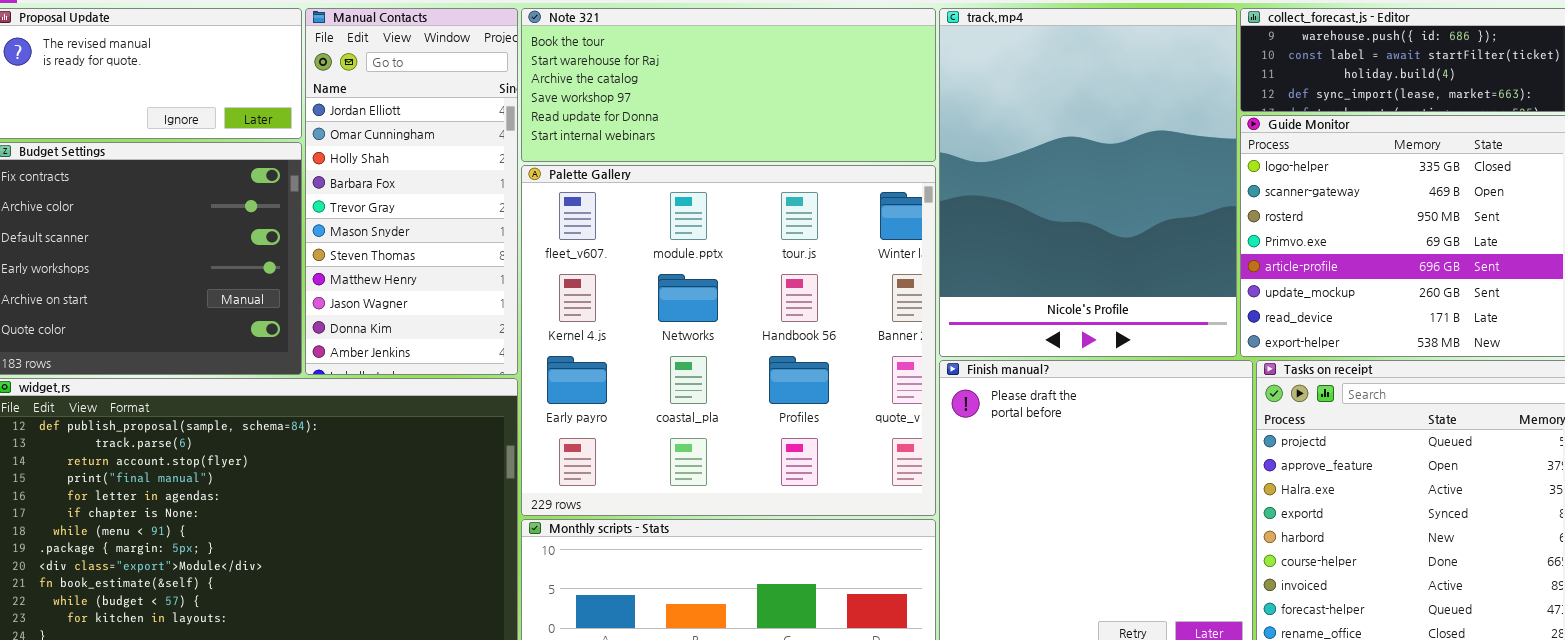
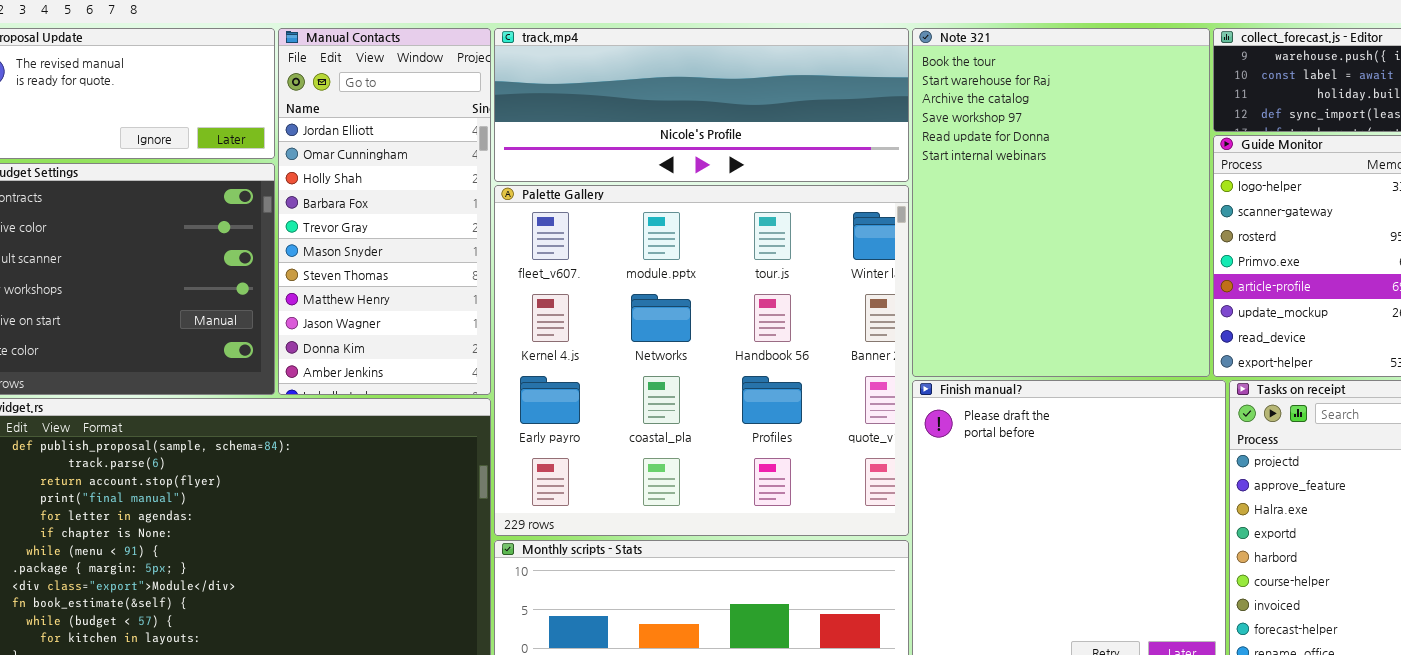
Note 321: [521,8,936,162] -> [912,28,1210,377], moved, resized
track.mp4: [939,8,1237,357] -> [494,28,909,182], moved, resized

